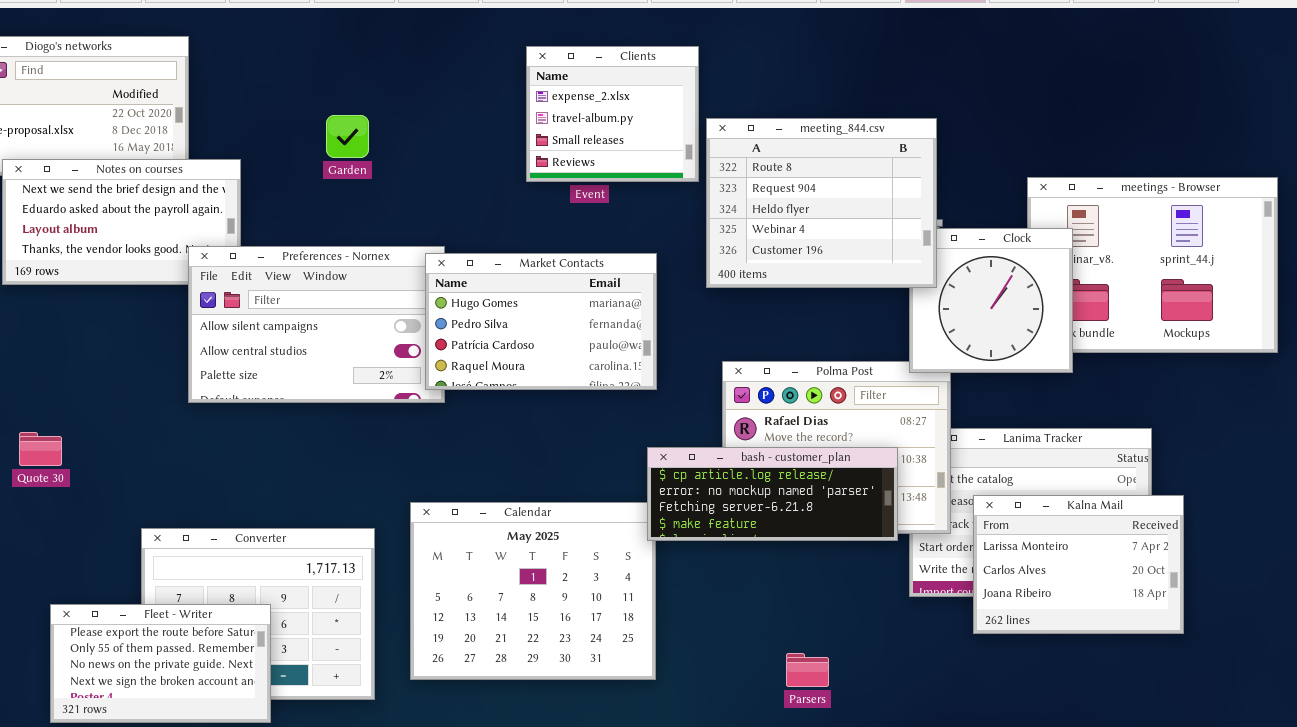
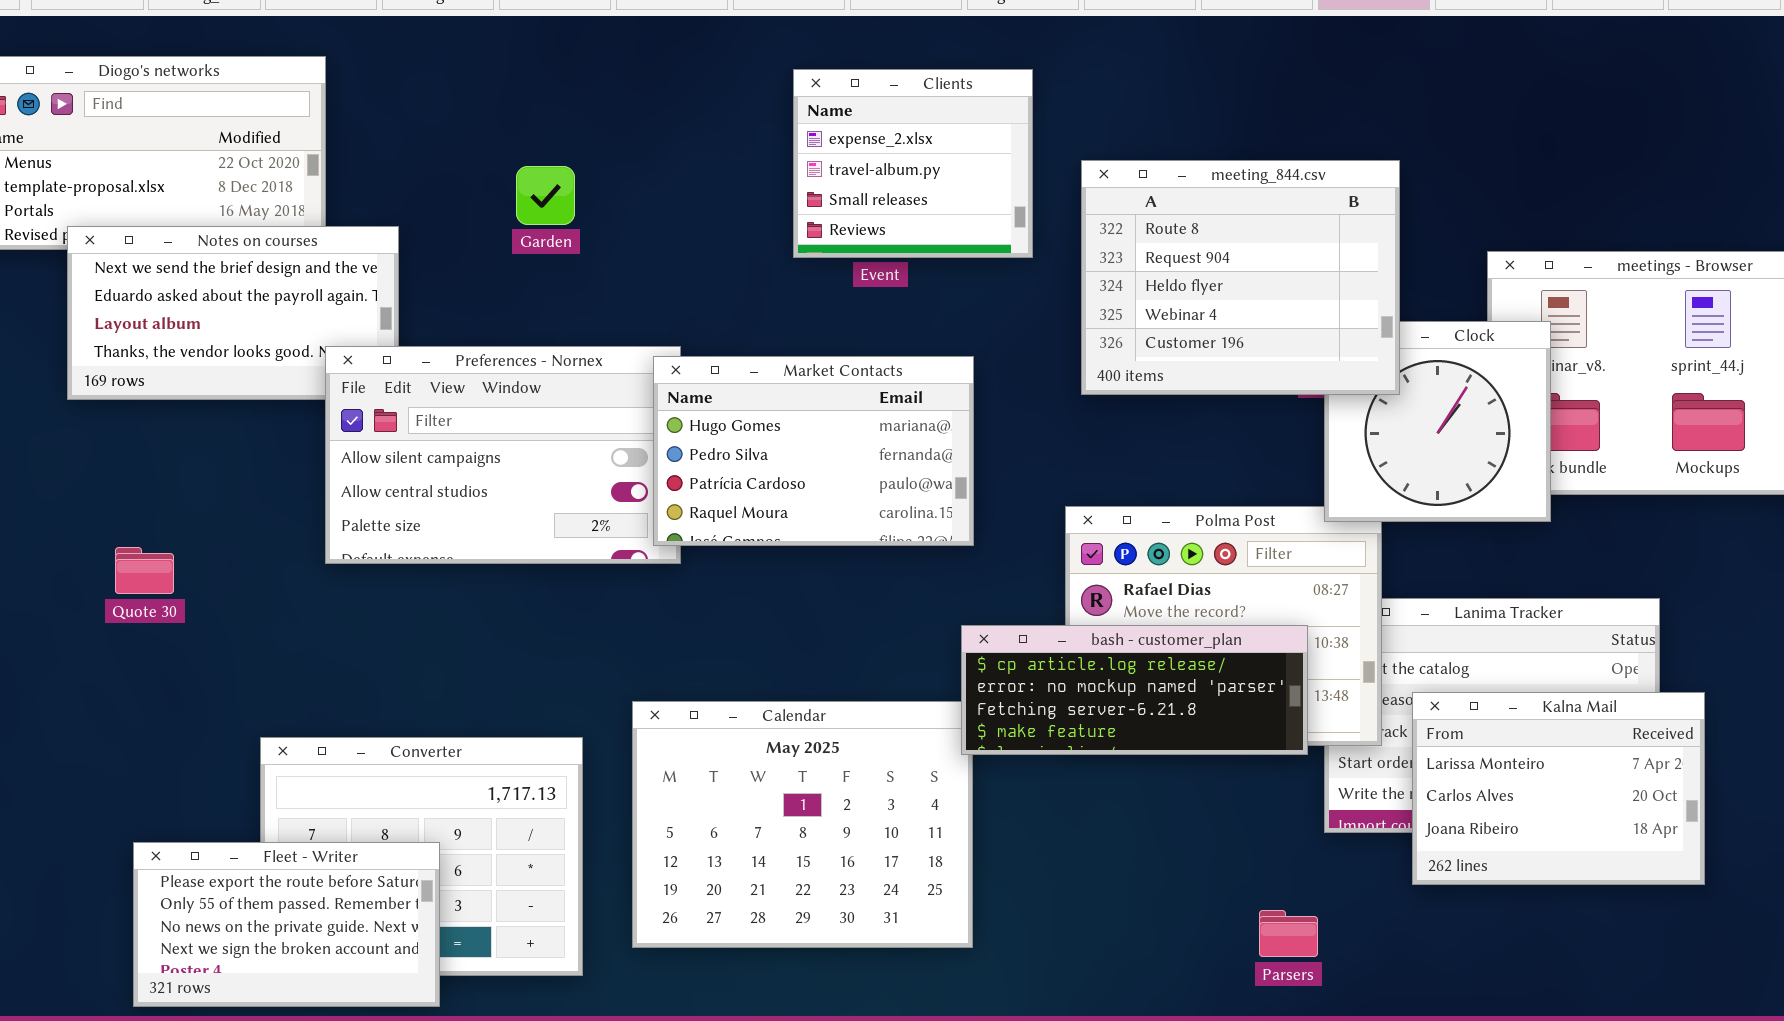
meeting_844.csv: [706,118,937,288] -> [1081,160,1400,395], moved
Quote 30: [19,432,62,466] -> [115,547,174,594], moved
Parsers: [786,653,829,687] -> [1259,910,1318,957], moved

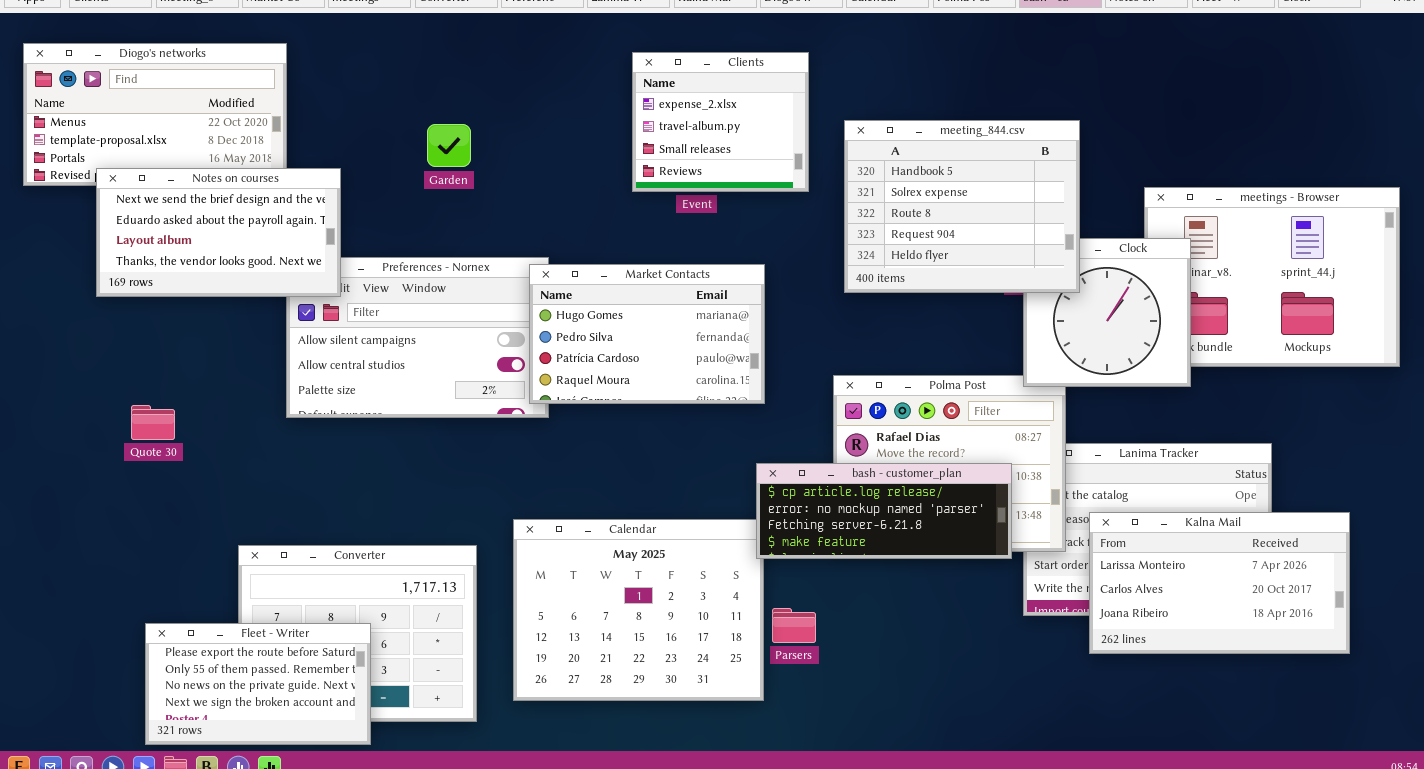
meeting_844.csv: [1081,160,1400,395] -> [844,120,1080,293], scrolled up 2 rows
Notes on courses: [67,226,399,400] -> [96,168,341,297], raised
Kalna Mail: [1412,692,1705,885] -> [1089,512,1350,654], resized
Parsers: [1259,910,1318,957] -> [772,608,816,643], moved

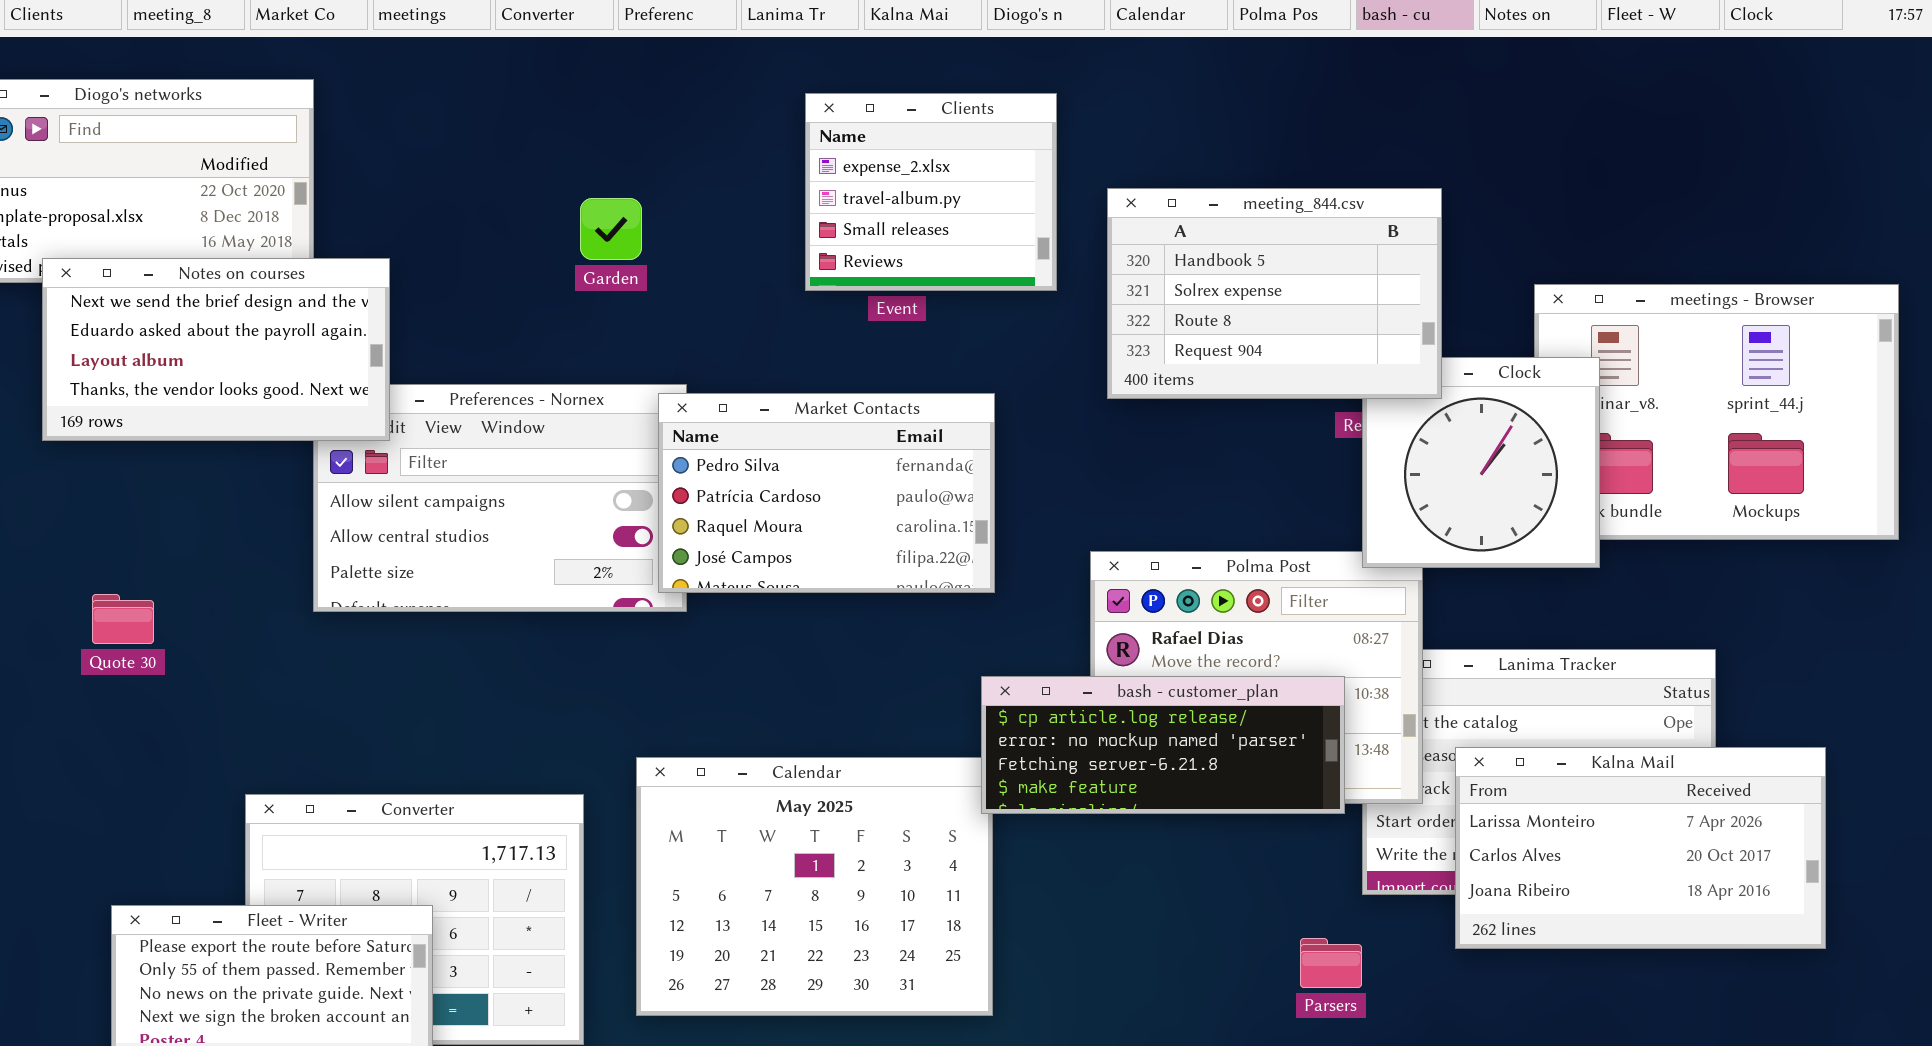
meeting_844.csv: [844,120,1080,293] -> [1107,188,1442,399], resized
Garden: [427,124,471,167] -> [580,198,642,260], moved
Market Contacts: [529,264,765,404] -> [658,393,995,593], scrolled down 1 row
Parsers: [772,608,816,643] -> [1300,938,1362,988], moved

